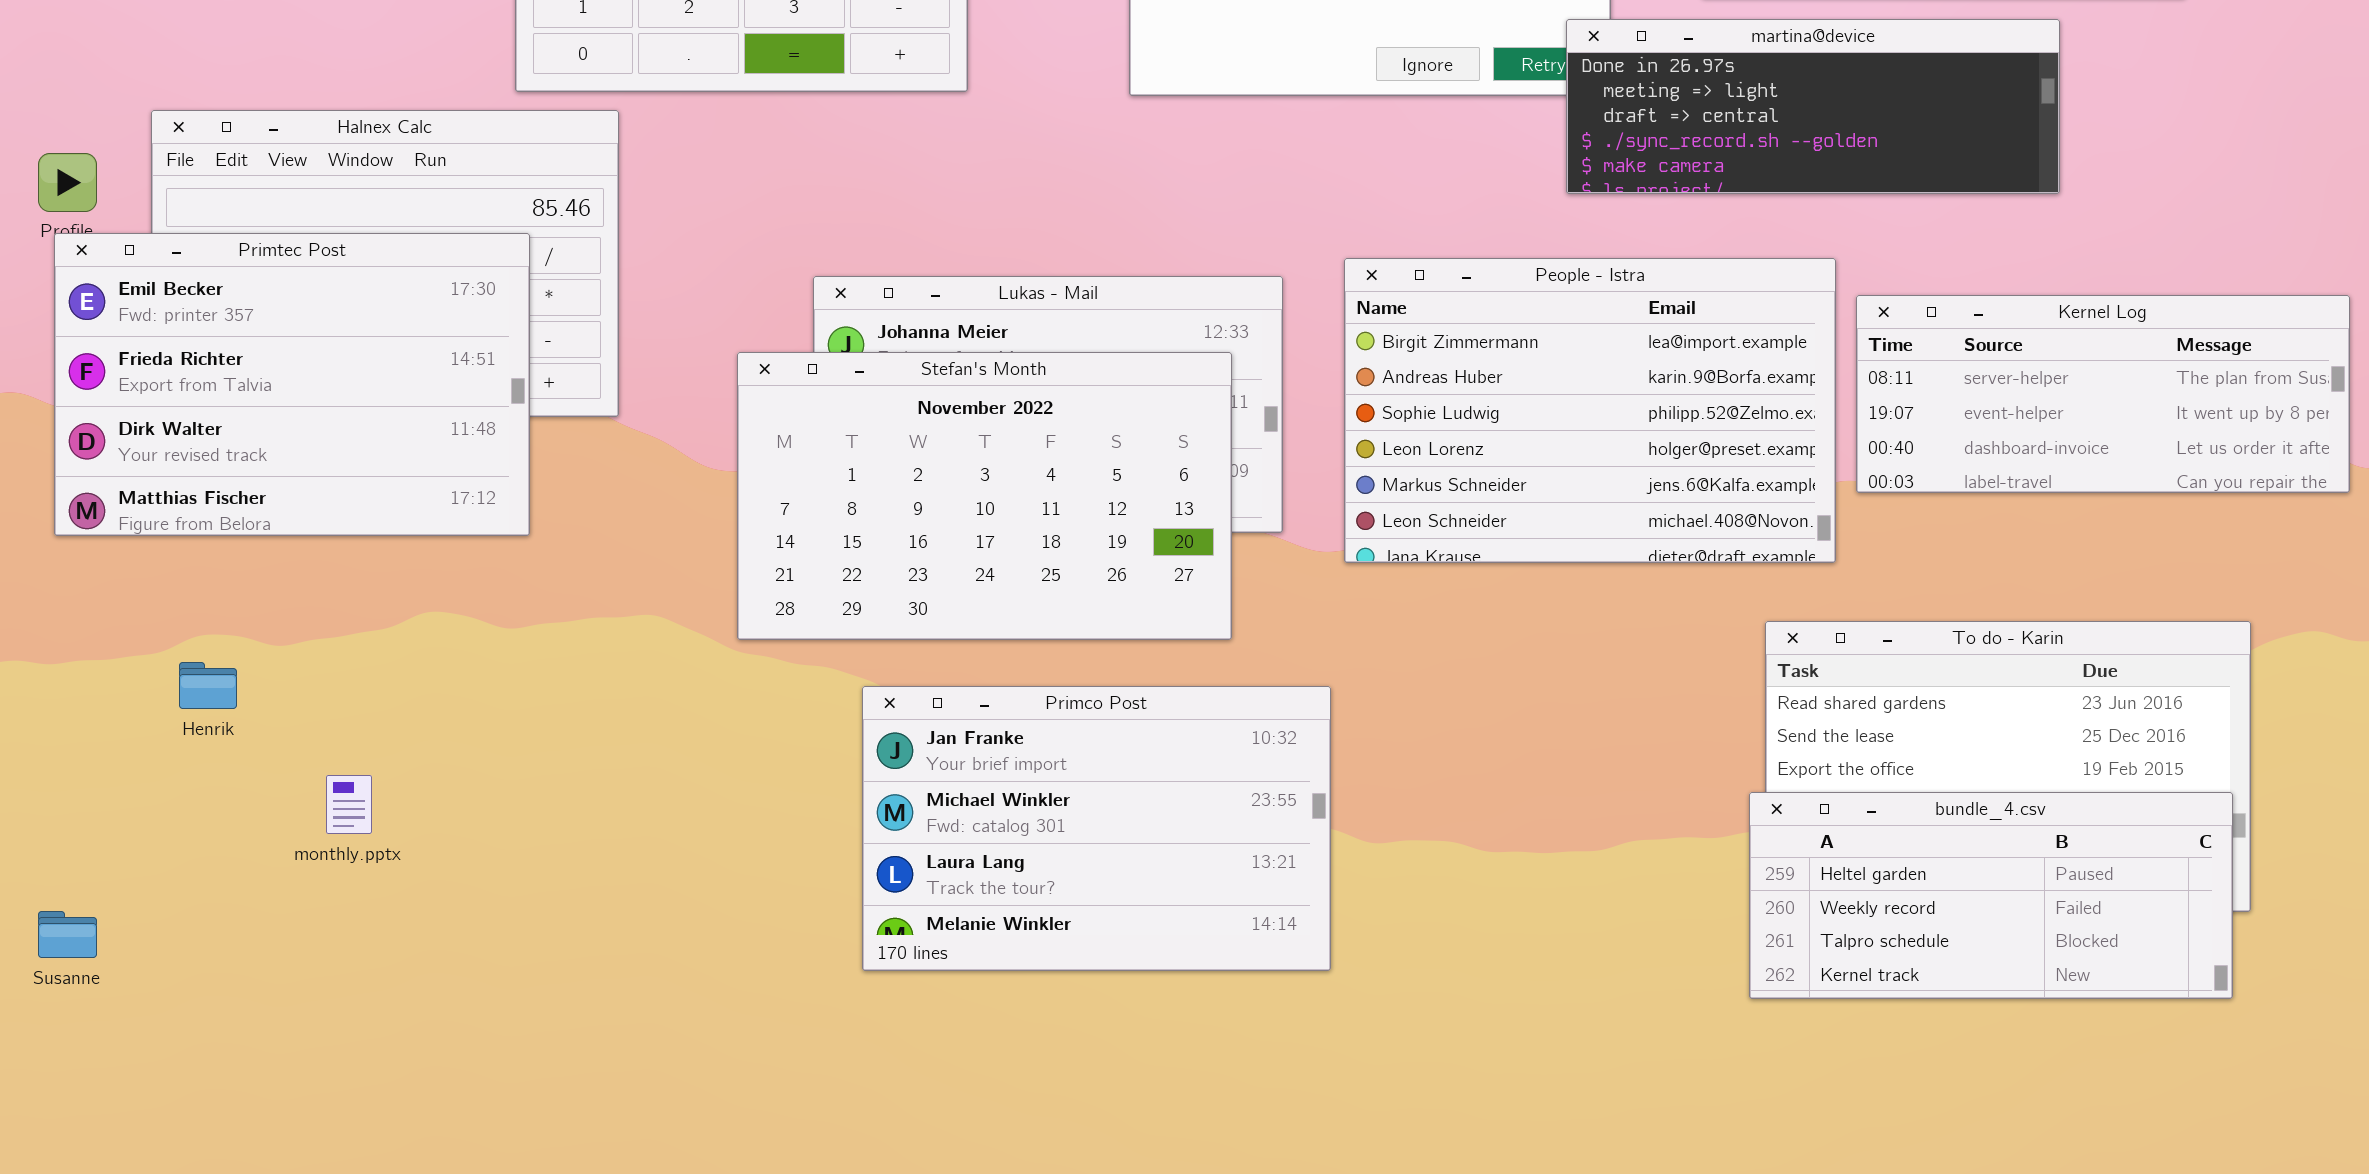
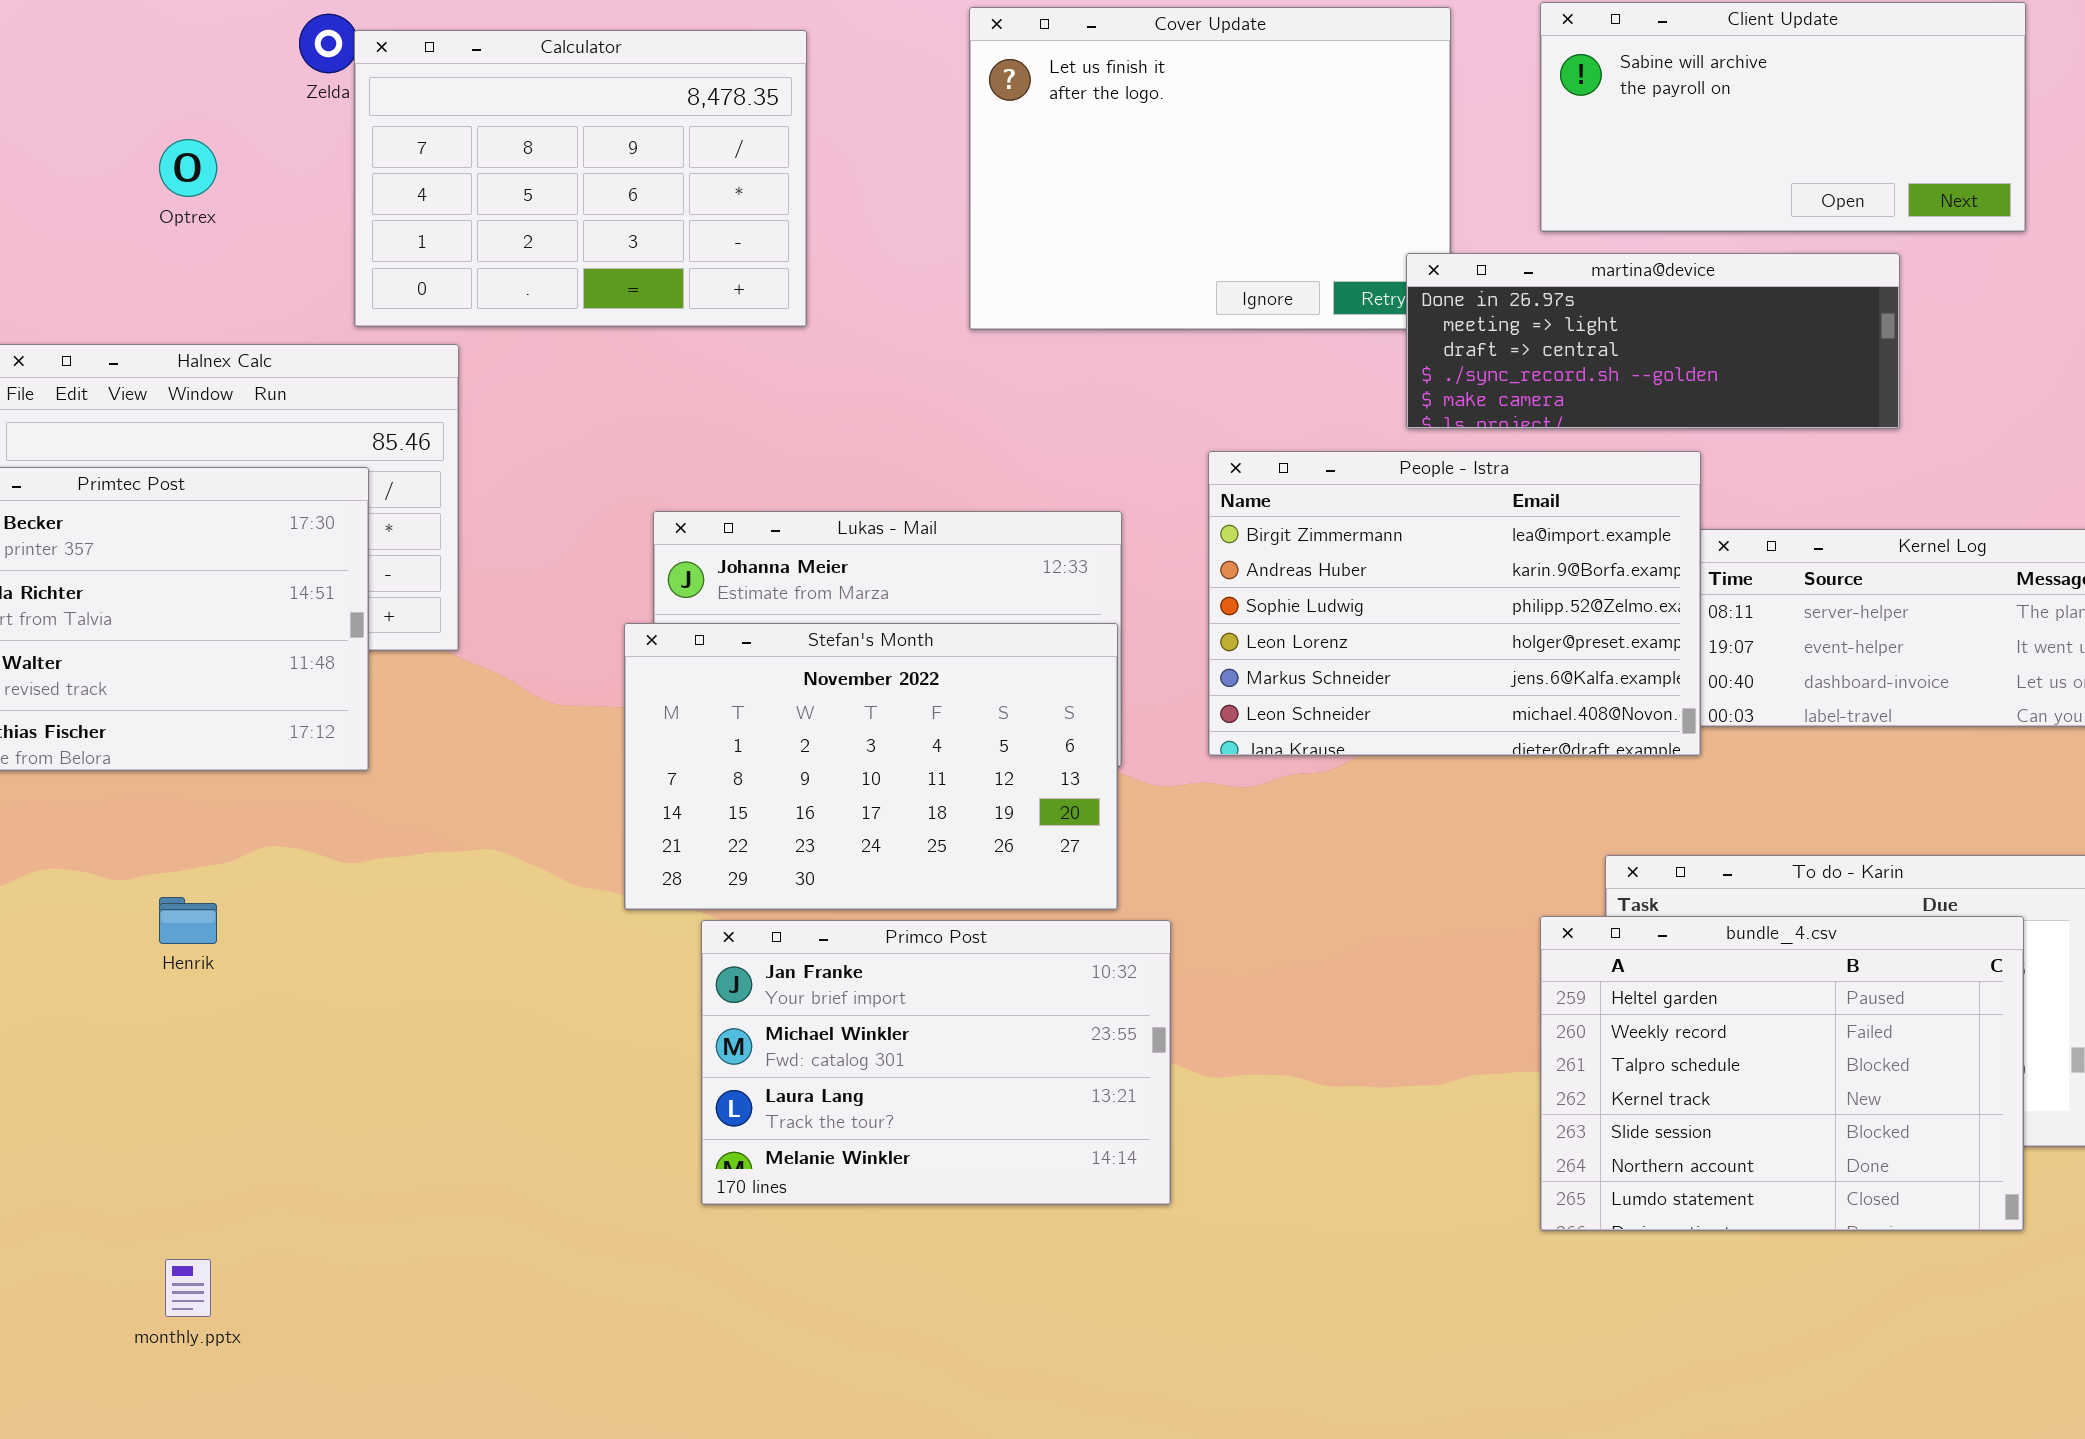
People - Istra: [1344,258,1836,563] -> [1208,451,1701,756], moved
Stefan's Month: [737,352,1232,640] -> [624,623,1118,910], moved
Henrik: [179,662,237,709] -> [159,897,217,944], moved
monthly.pptx: [326,775,372,834] -> [165,1259,211,1317], moved
bundle_4.csv: [1749,792,2233,999] -> [1540,916,2024,1231], moved, resized

